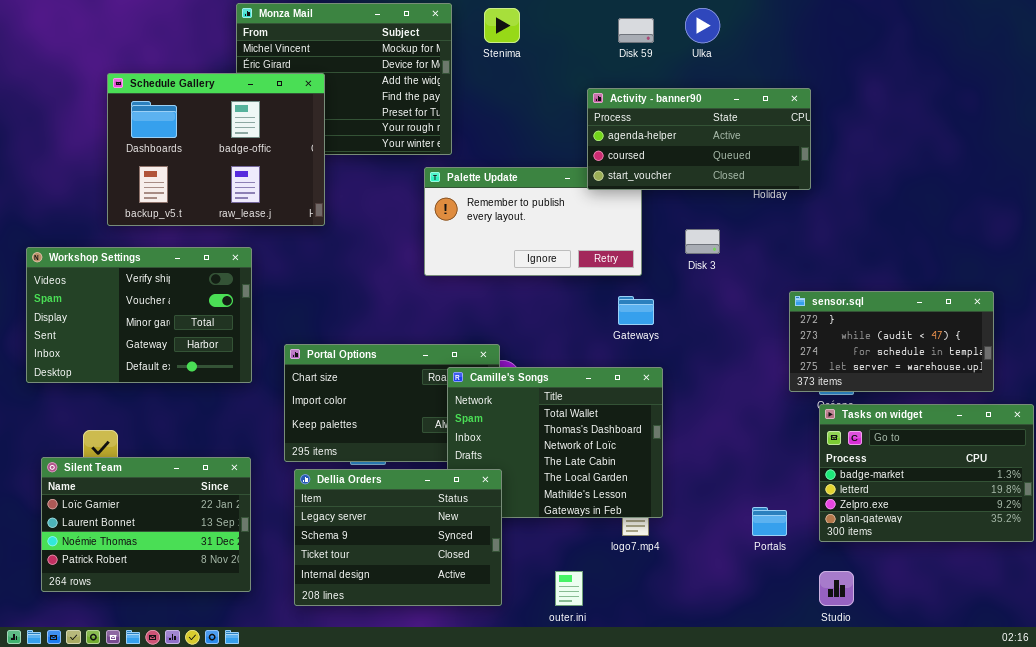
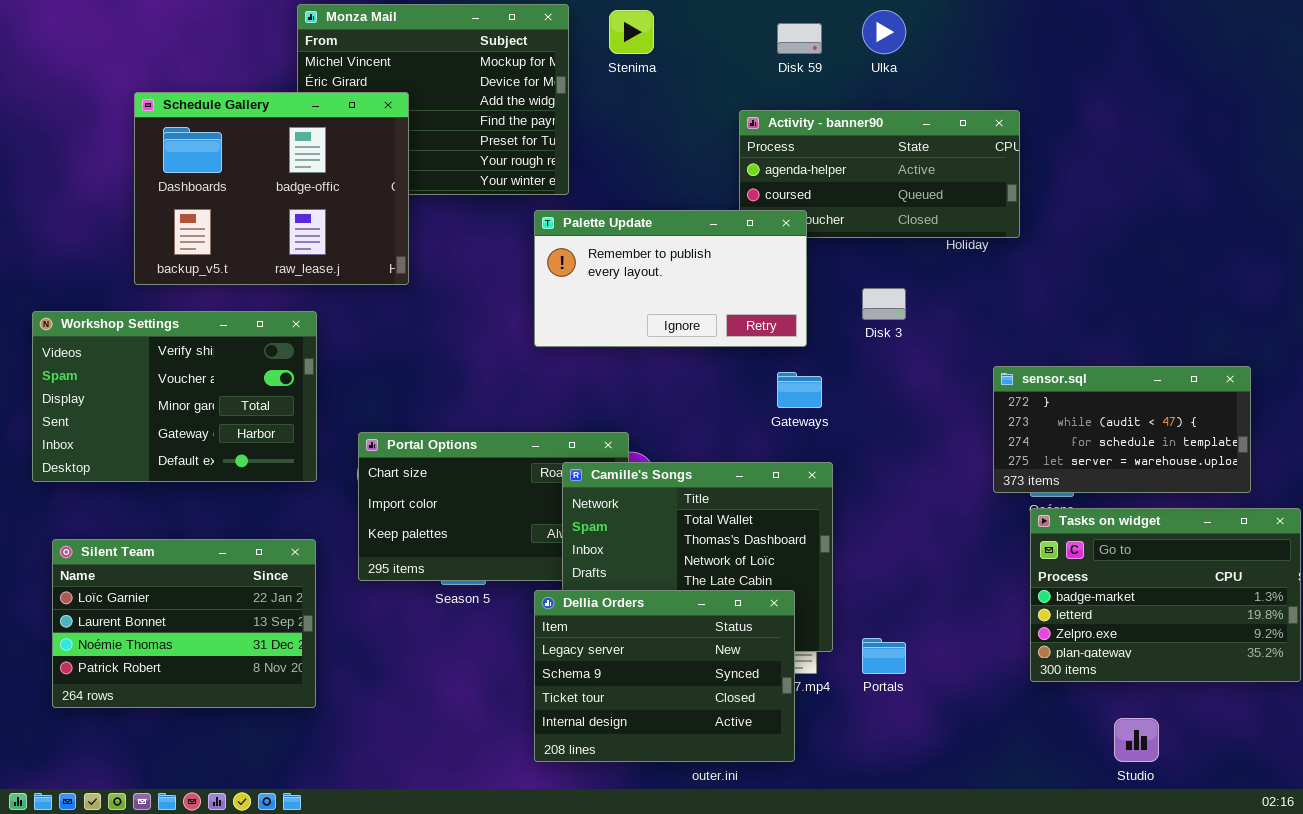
Palette Update: [424,167,642,276] -> [534,210,807,347], raised
Silent Team: [41,457,251,592] -> [52,539,316,708], moved
Dellia Orders: [294,469,502,606] -> [534,590,795,762], moved
Portals: [752,507,787,536] -> [862,638,906,674], moved
Studio: [819,571,854,606] -> [1114,718,1159,762], moved

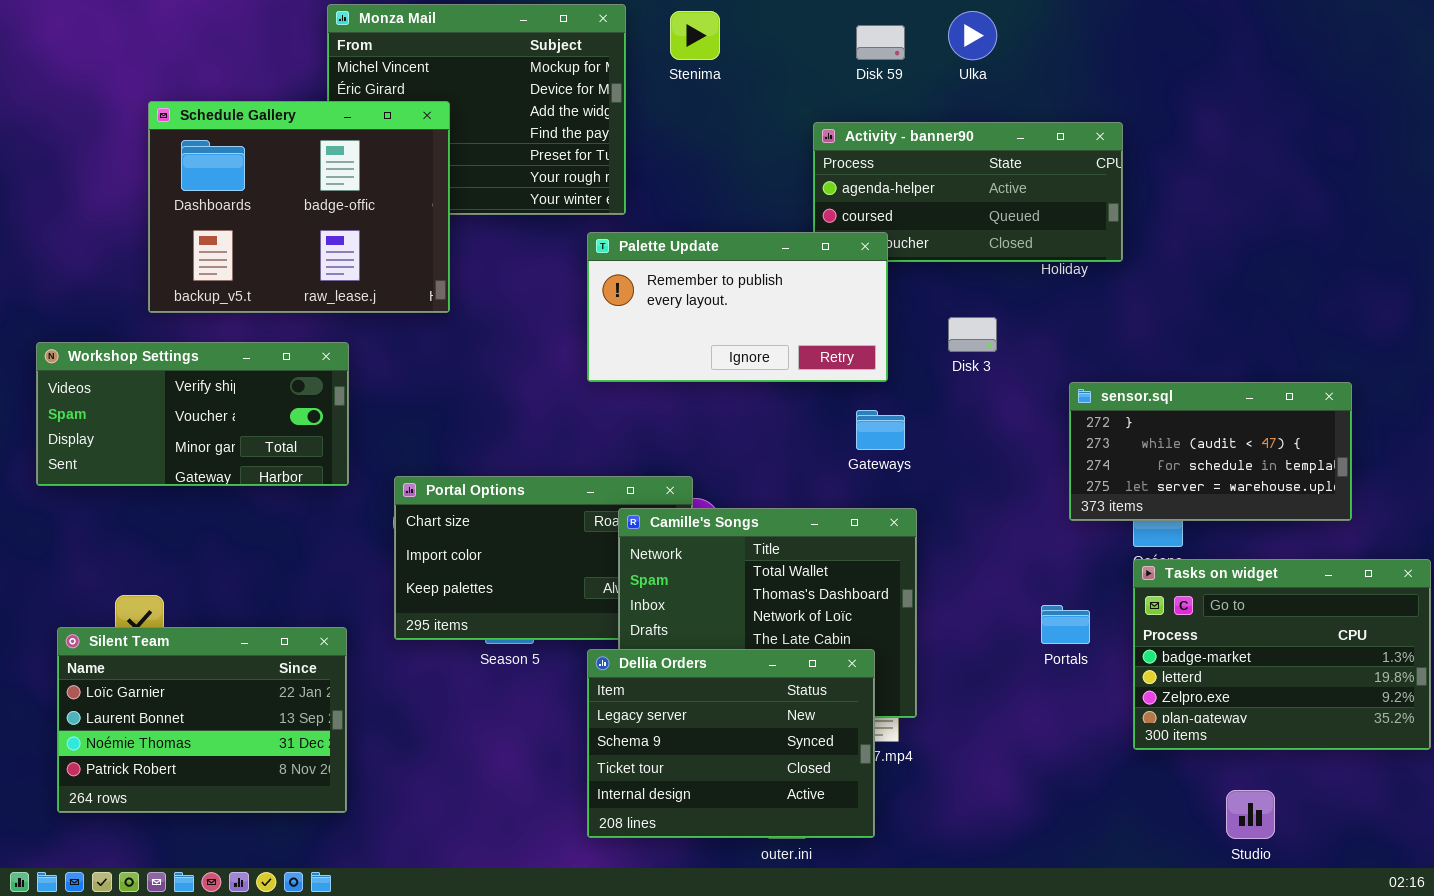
Workshop Settings: [32,311,317,482] -> [36,342,349,486], resized
sensor.sql: [993,366,1251,493] -> [1069,382,1352,521], moved
Silent Team: [52,539,316,708] -> [57,627,347,813], moved
Portals: [862,638,906,674] -> [1041,605,1090,644], moved

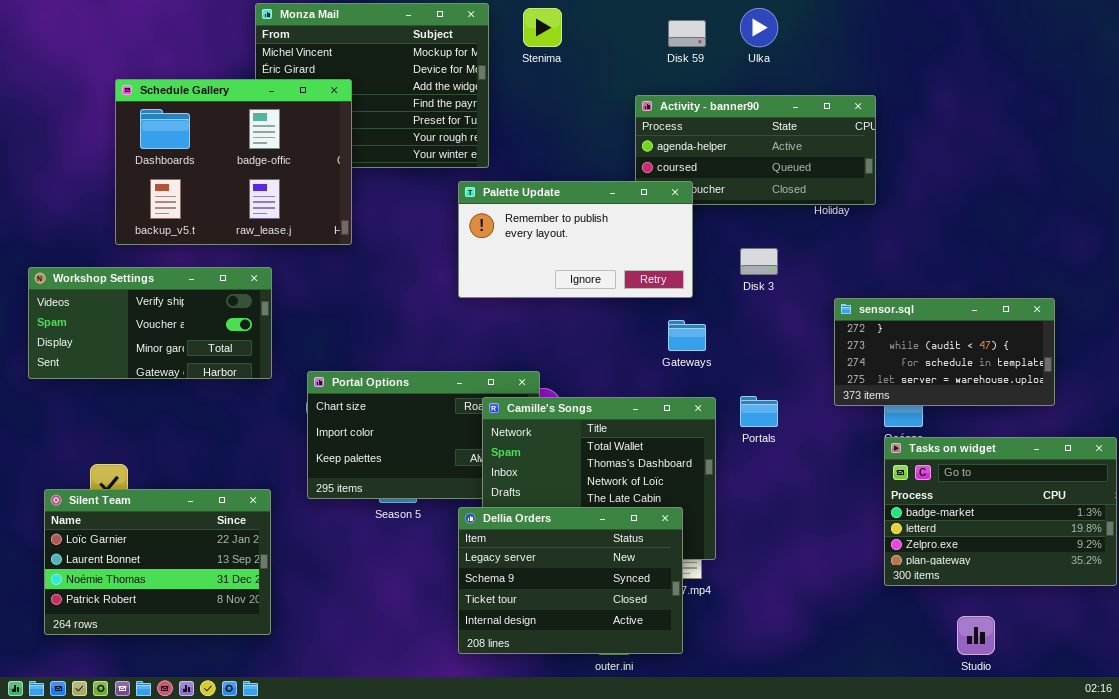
Portals: [1041,605,1090,644] -> [740,396,778,427], moved

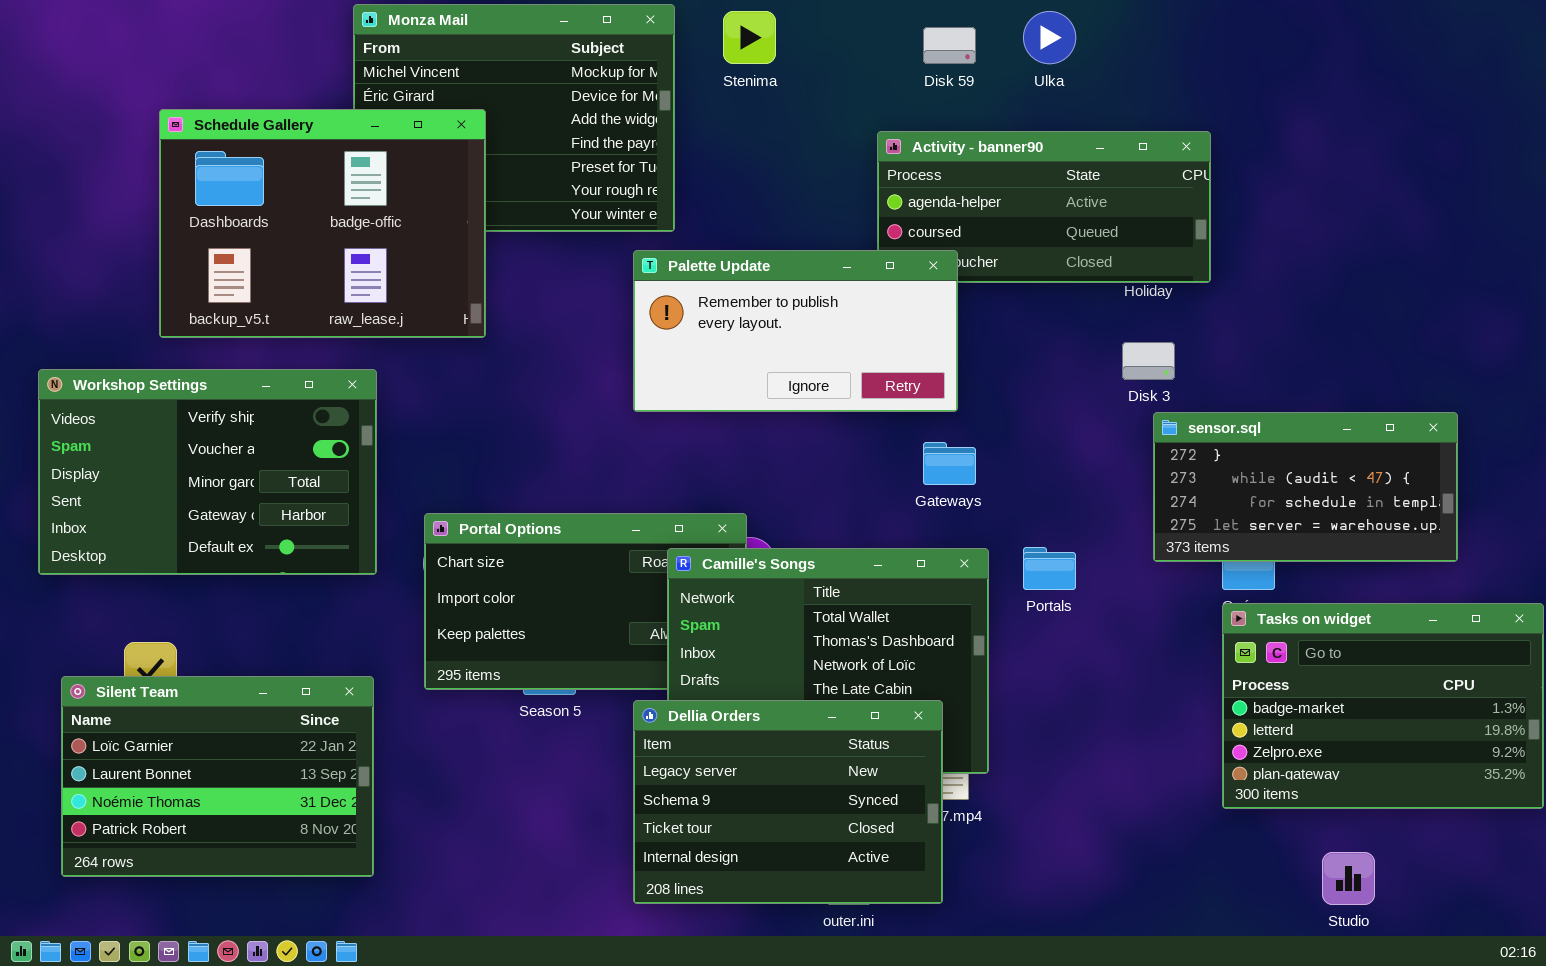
Disk 3: [740,248,778,275] -> [1122,342,1175,380], moved
Workshop Settings: [28,267,272,379] -> [38,369,377,575], resized

